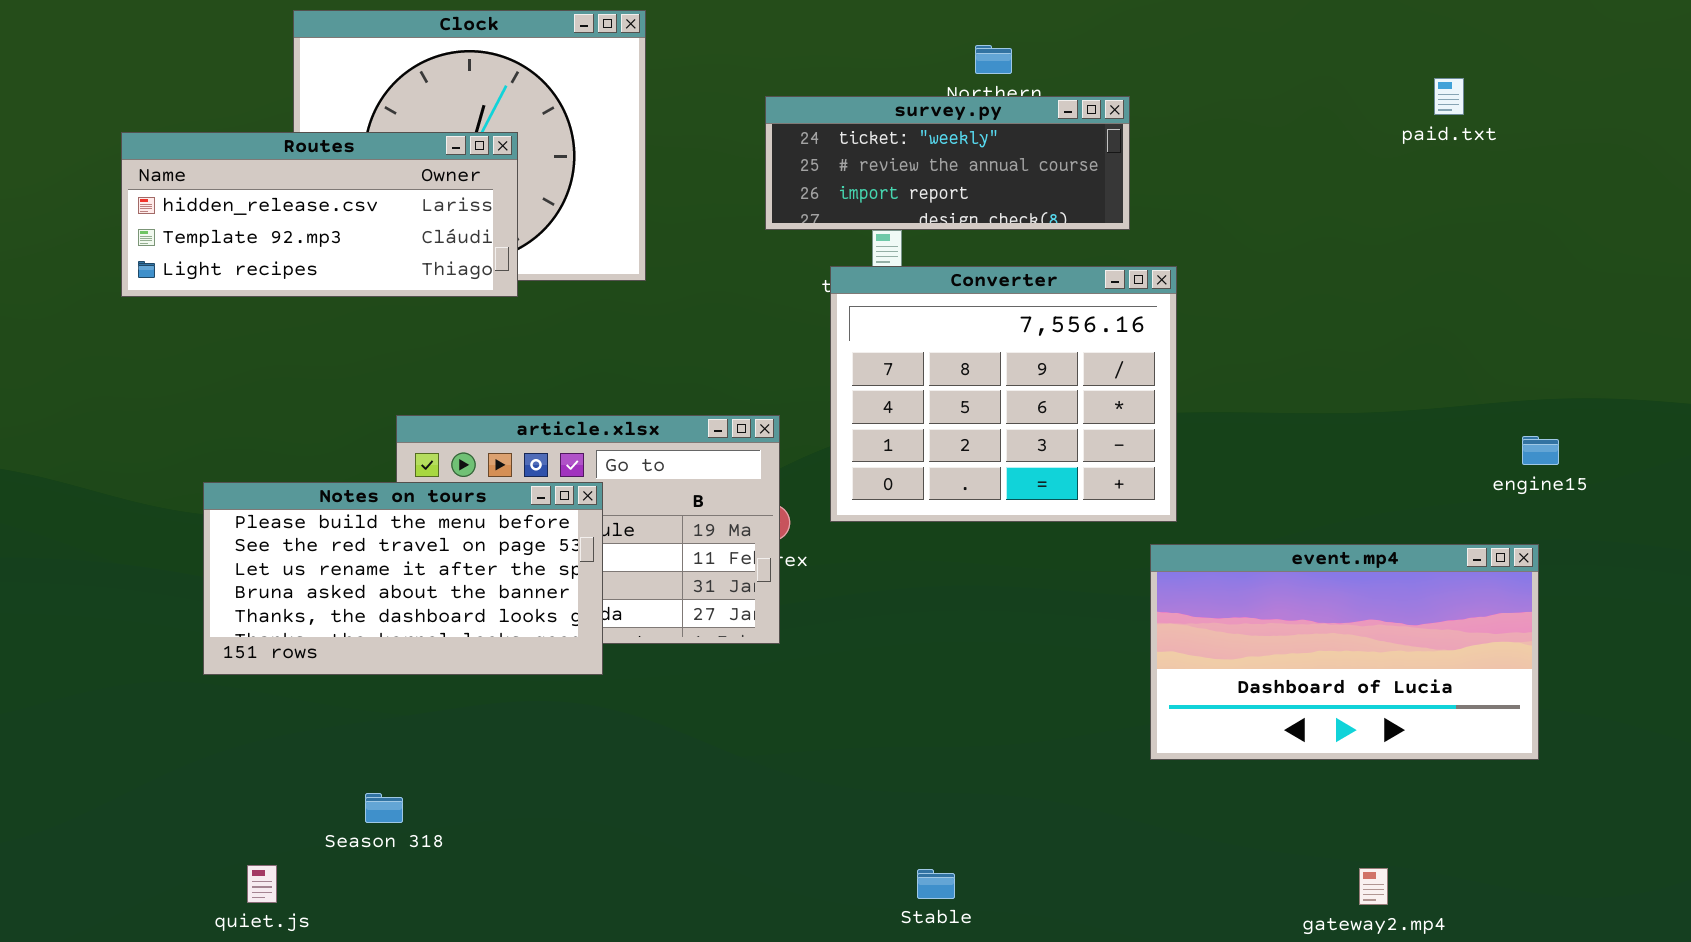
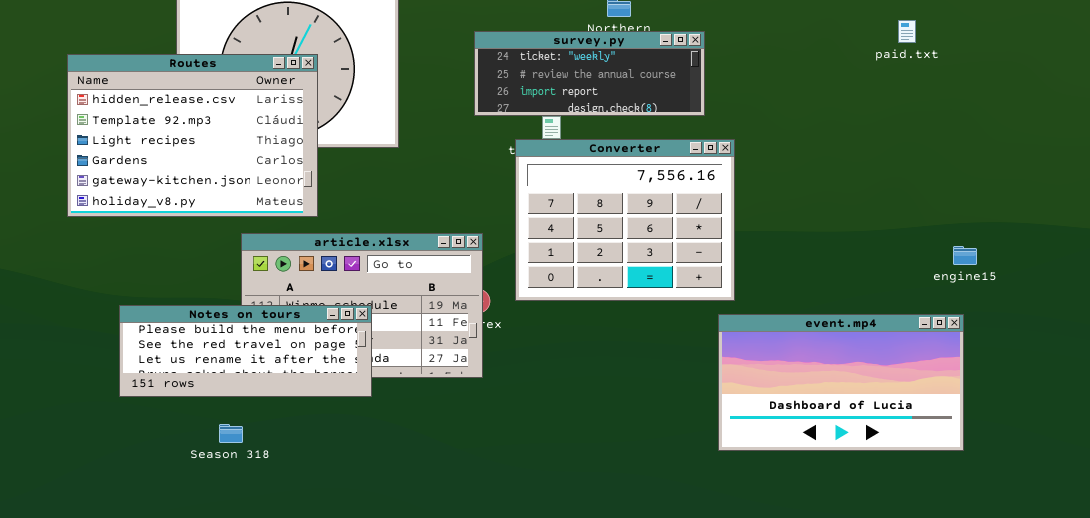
Routes: [121,132,518,297] -> [67,54,318,217], resized
Notes on tours: [203,482,603,675] -> [119,305,372,397], resized
Season 318: [365,793,403,823] -> [219,424,243,443], moved

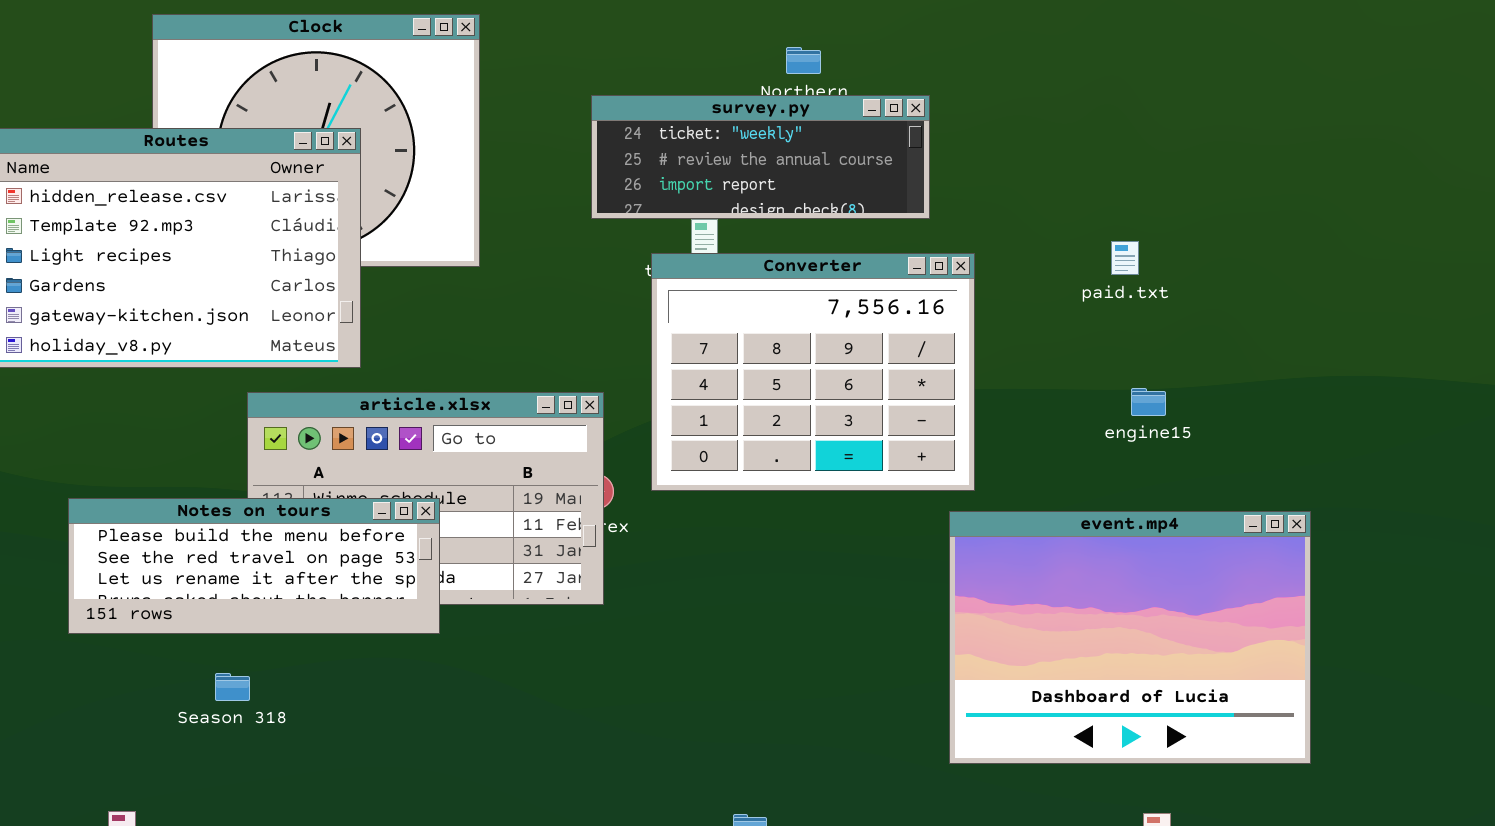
paid.txt: [898,20,916,43] -> [1111,241,1139,275], moved
engine15: [953,246,977,265] -> [1131,388,1166,416], moved
event.mp4: [718,314,964,451] -> [949,511,1311,764], resized

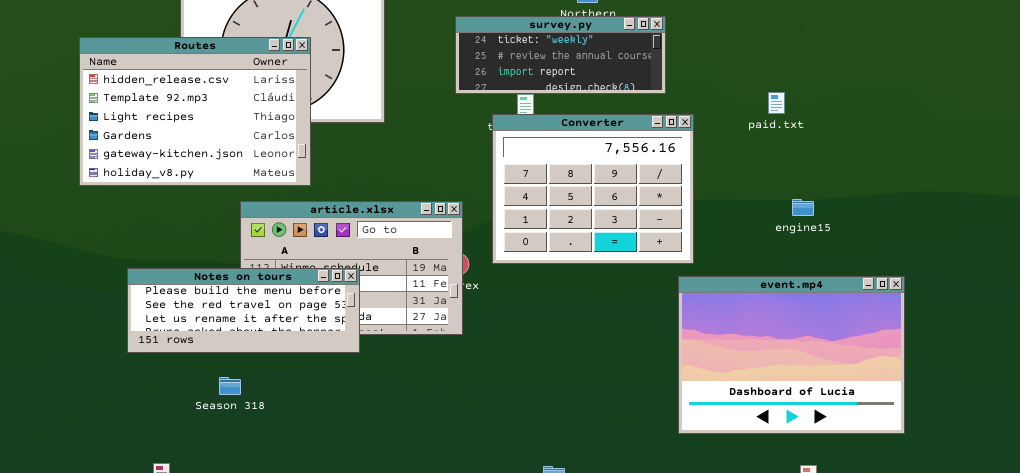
paid.txt: [1111,241,1139,275] -> [768,92,785,114], moved

